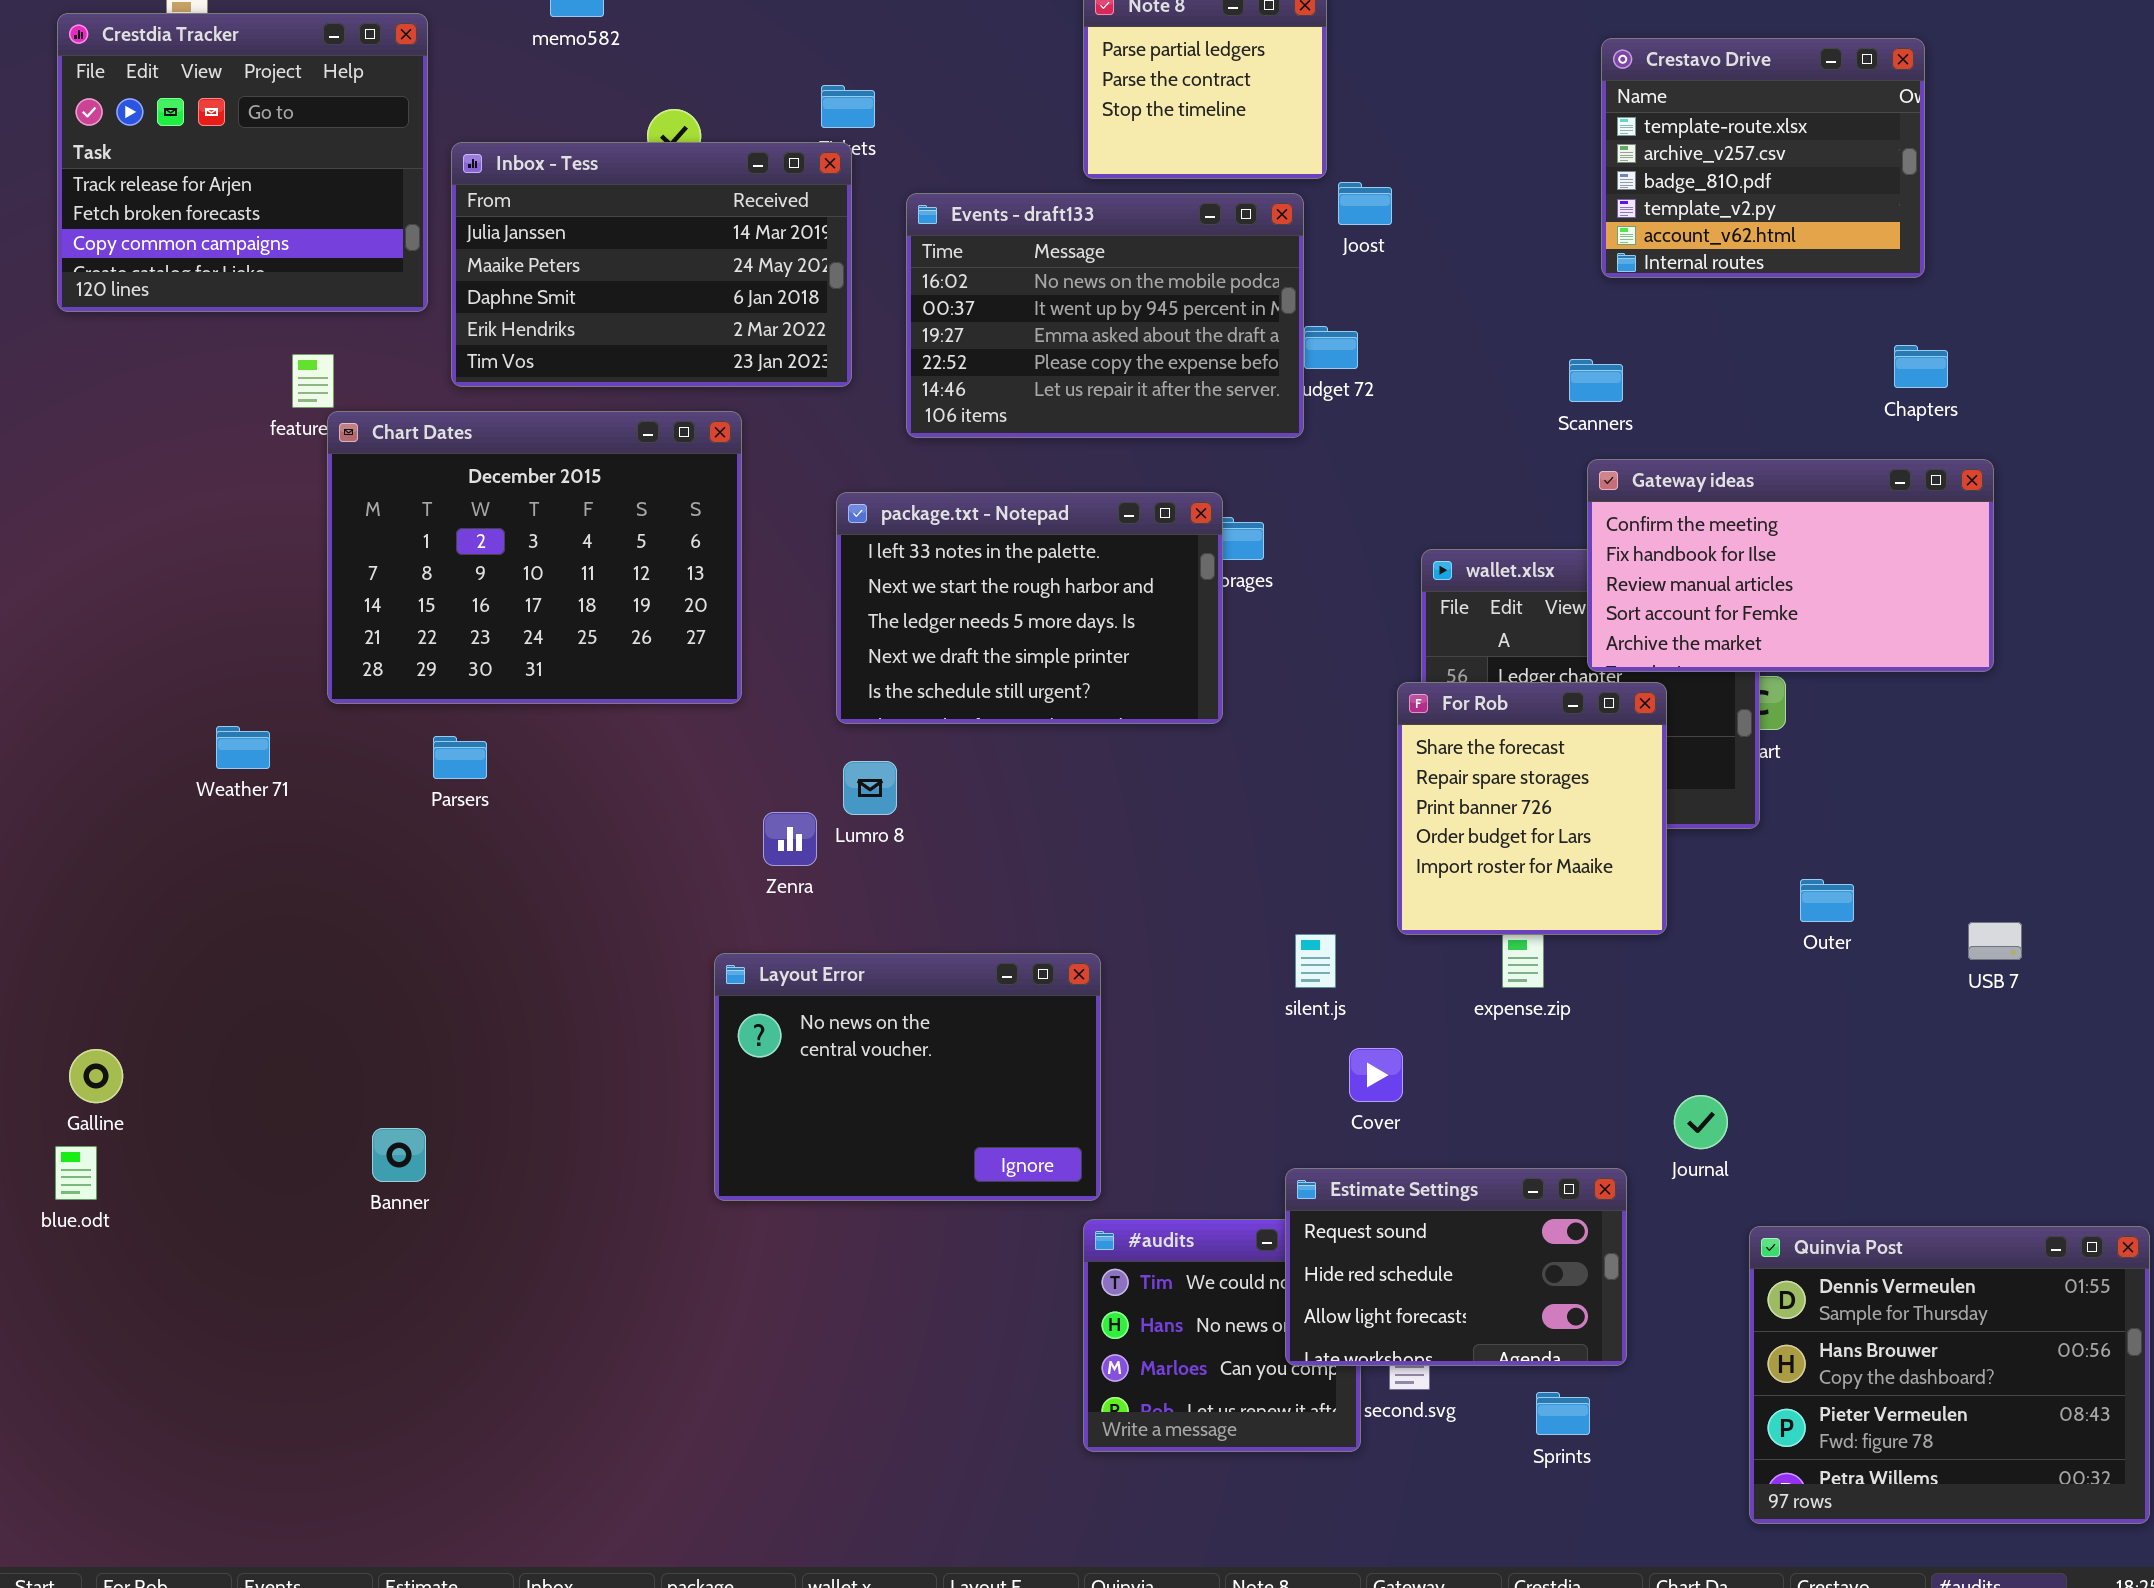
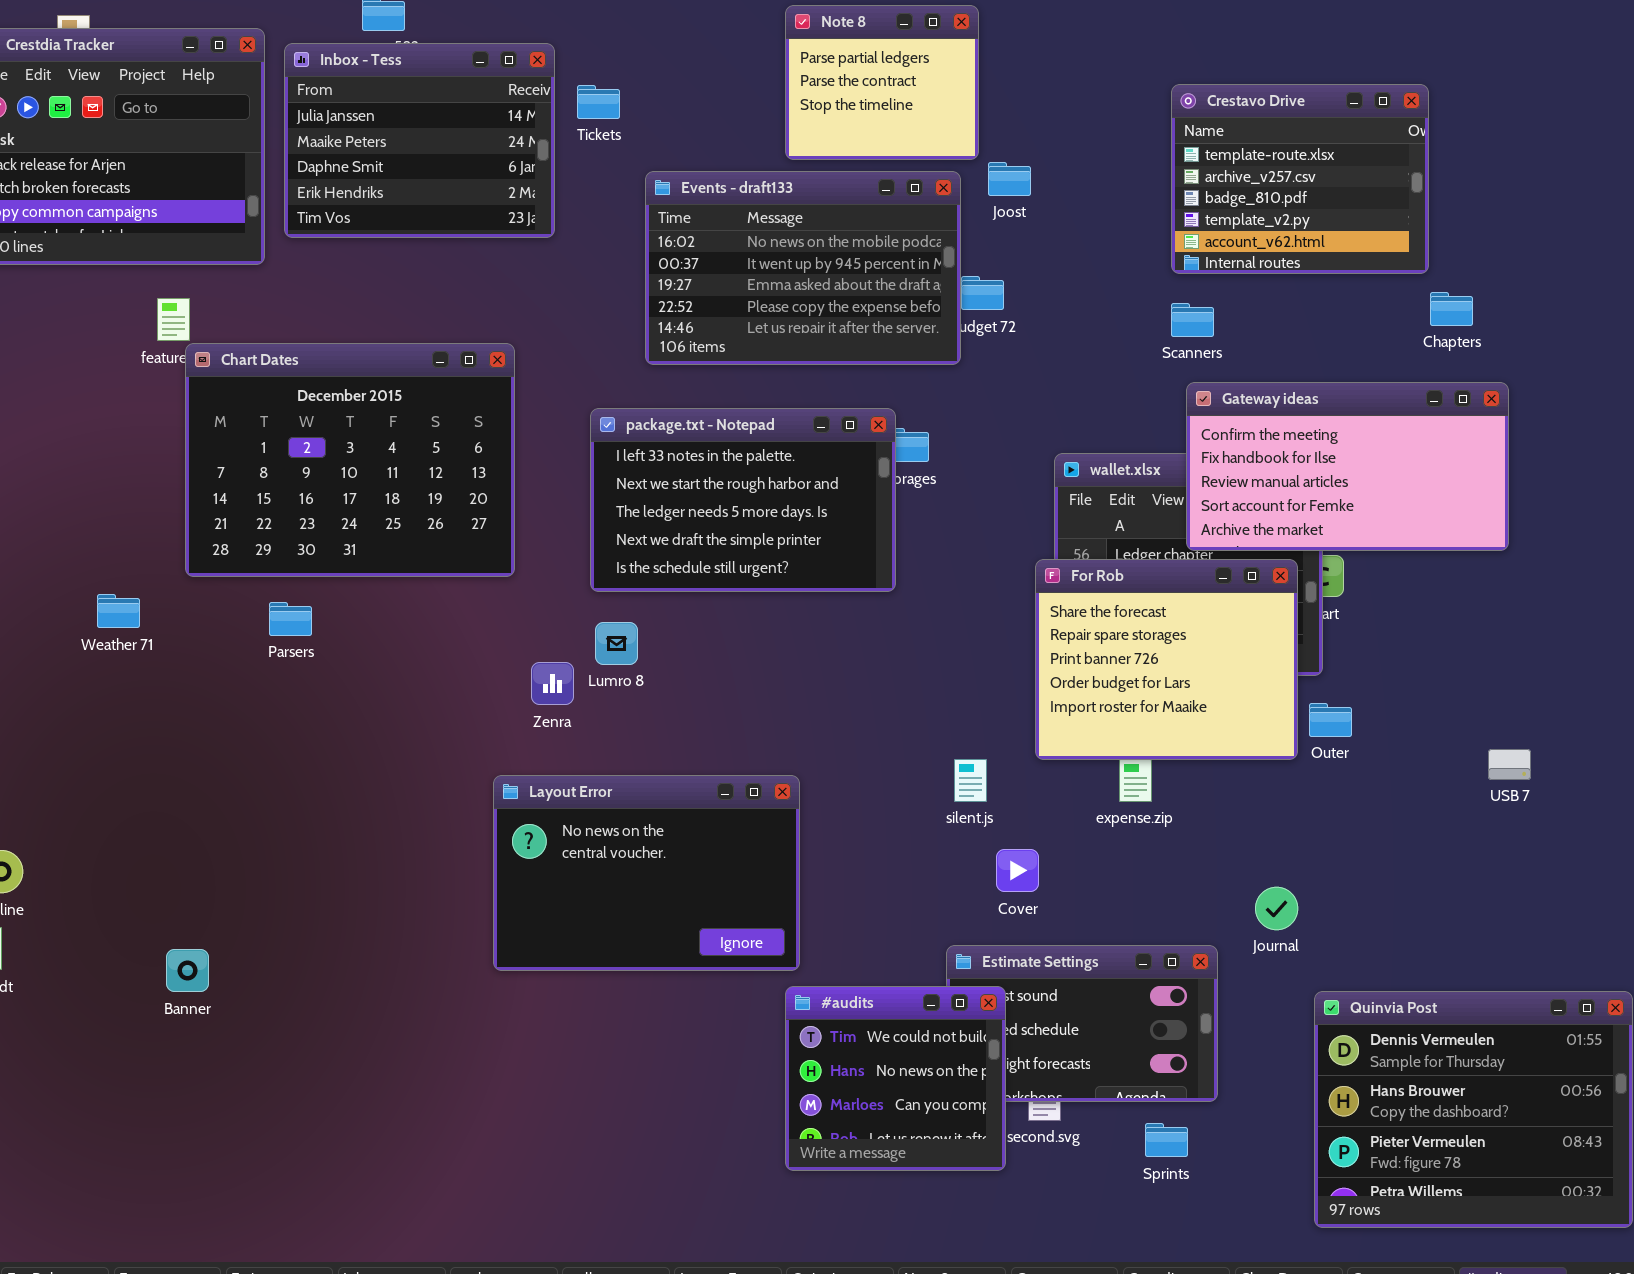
Crestavo Drive: [1601,38,1925,278] -> [1171,84,1429,274], moved
Inbox - Tess: [451,142,852,387] -> [284,43,555,238], moved, resized
For Rob: [1397,682,1667,935] -> [1035,559,1298,760], resized
Outer: [1800,879,1854,922] -> [1309,703,1352,737], moved
Banner: [372,1128,426,1182] -> [166,949,209,992], moved
#audits: [1083,1219,1361,1452] -> [785,986,1006,1171], raised

